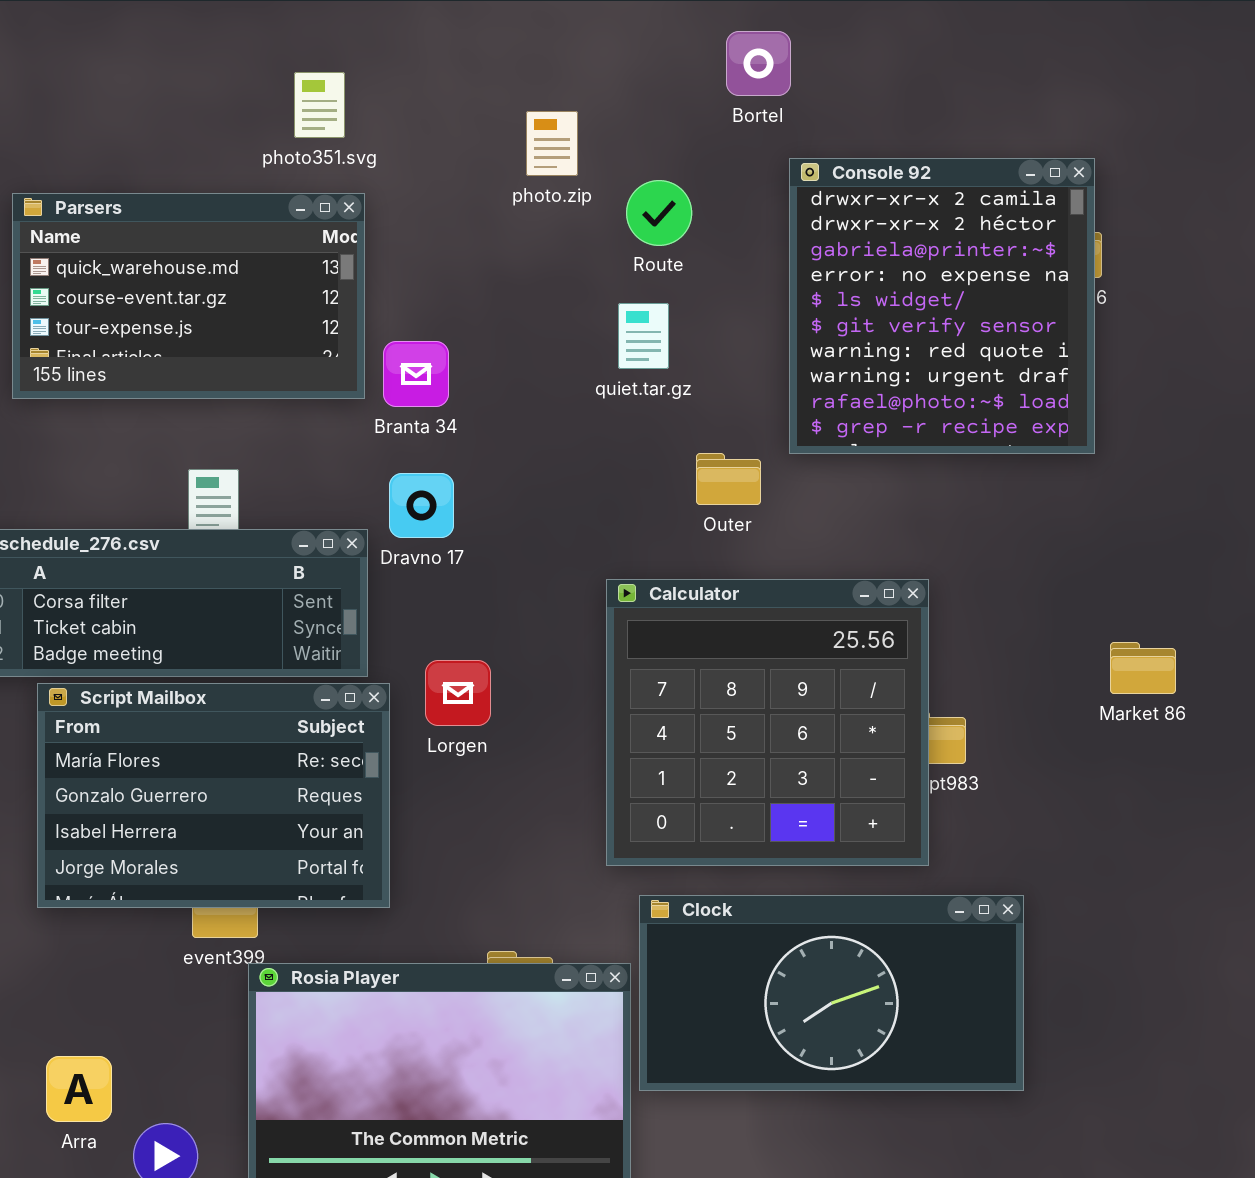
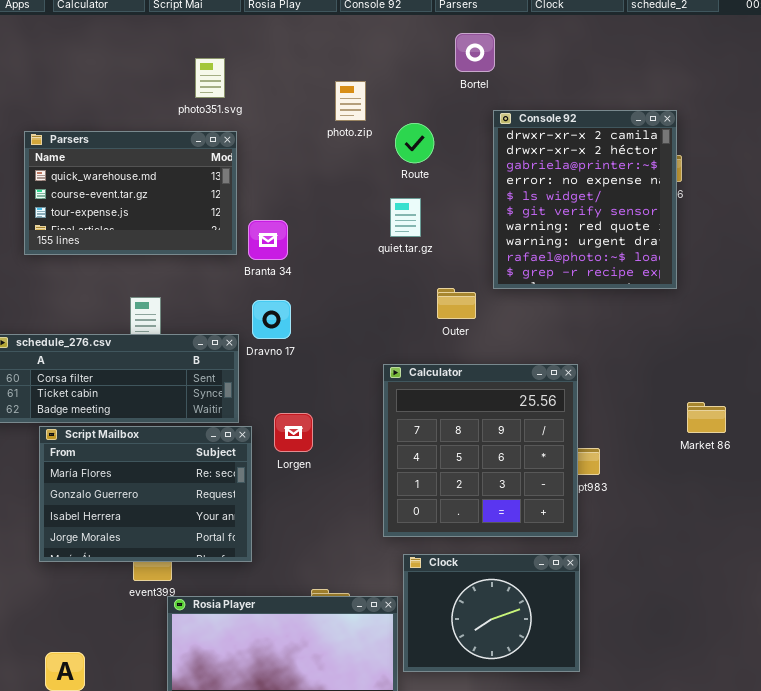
Clock: [639,895,1024,1091] -> [403,554,580,672], resized

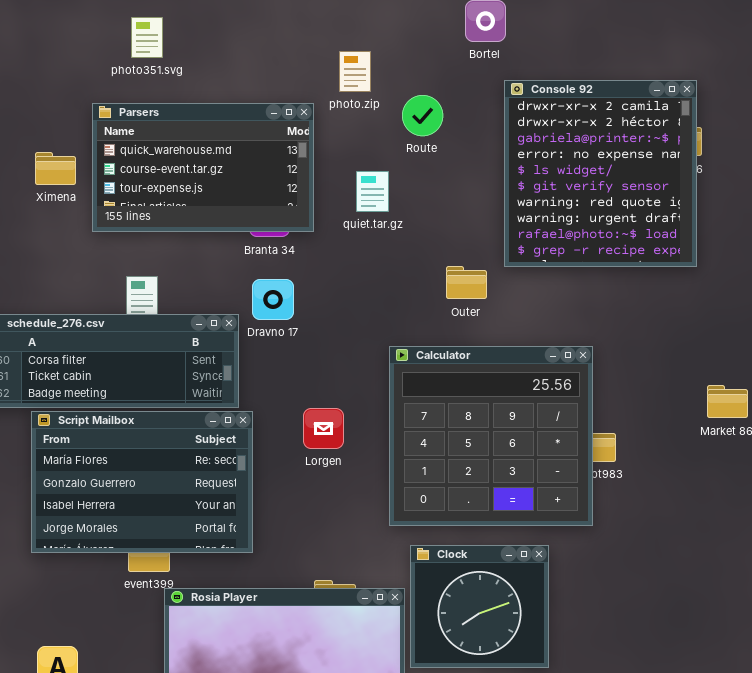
photo351.svg: [195,58,225,98] -> [131,17,163,58], moved
Parsers: [24,131,237,255] -> [92,103,314,232], moved
quiet.tar.gz: [390,198,421,237] -> [356,171,389,212], moved
Lorgen: [274,413,313,452] -> [303,408,344,449], moved
Clock: [403,554,580,672] -> [410,545,549,668], resized

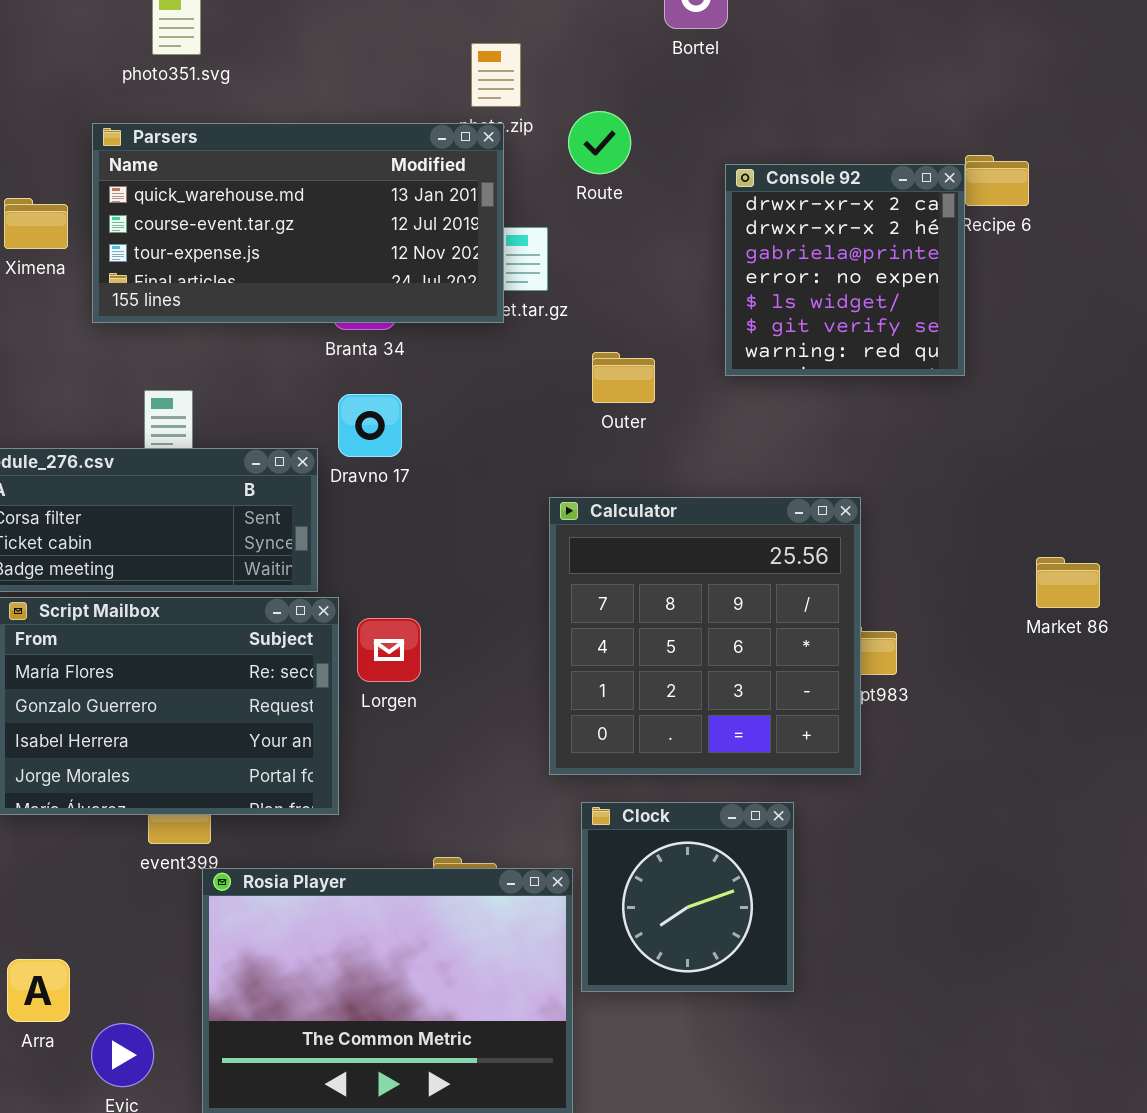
Console 92: [504,80,697,267] -> [725,164,965,376], resized
Parsers: [92,103,314,232] -> [92,123,504,323], resized
Outer: [446,266,487,299] -> [592,352,655,403], moved
Lorgen: [303,408,344,449] -> [357,618,421,682], moved

